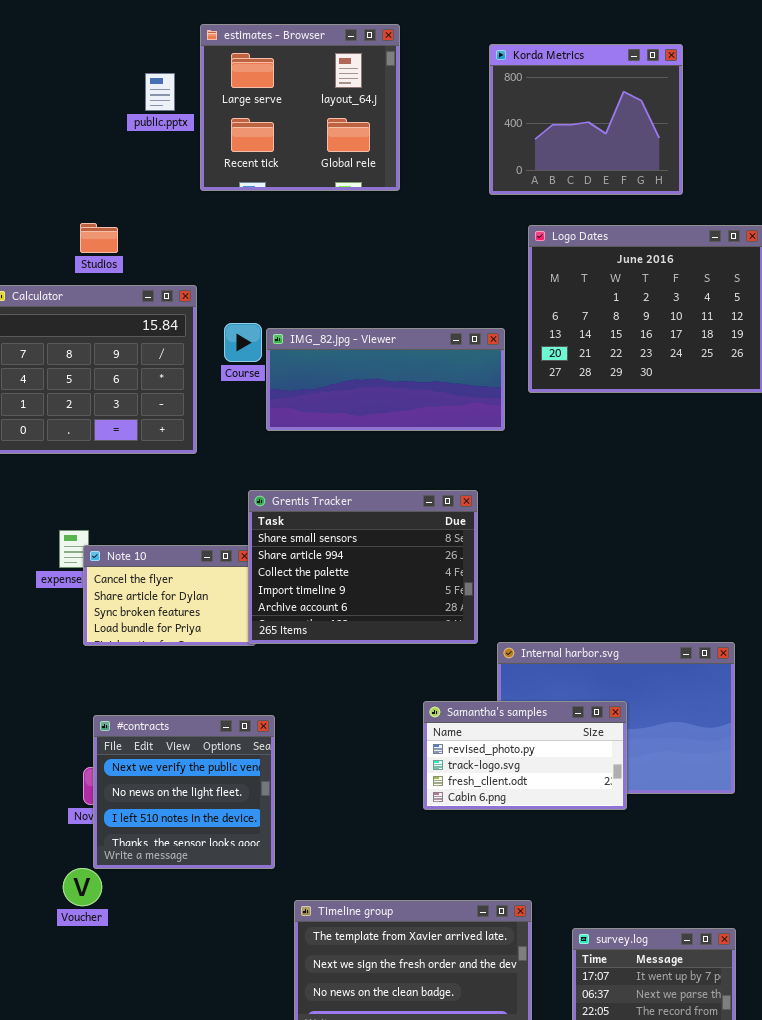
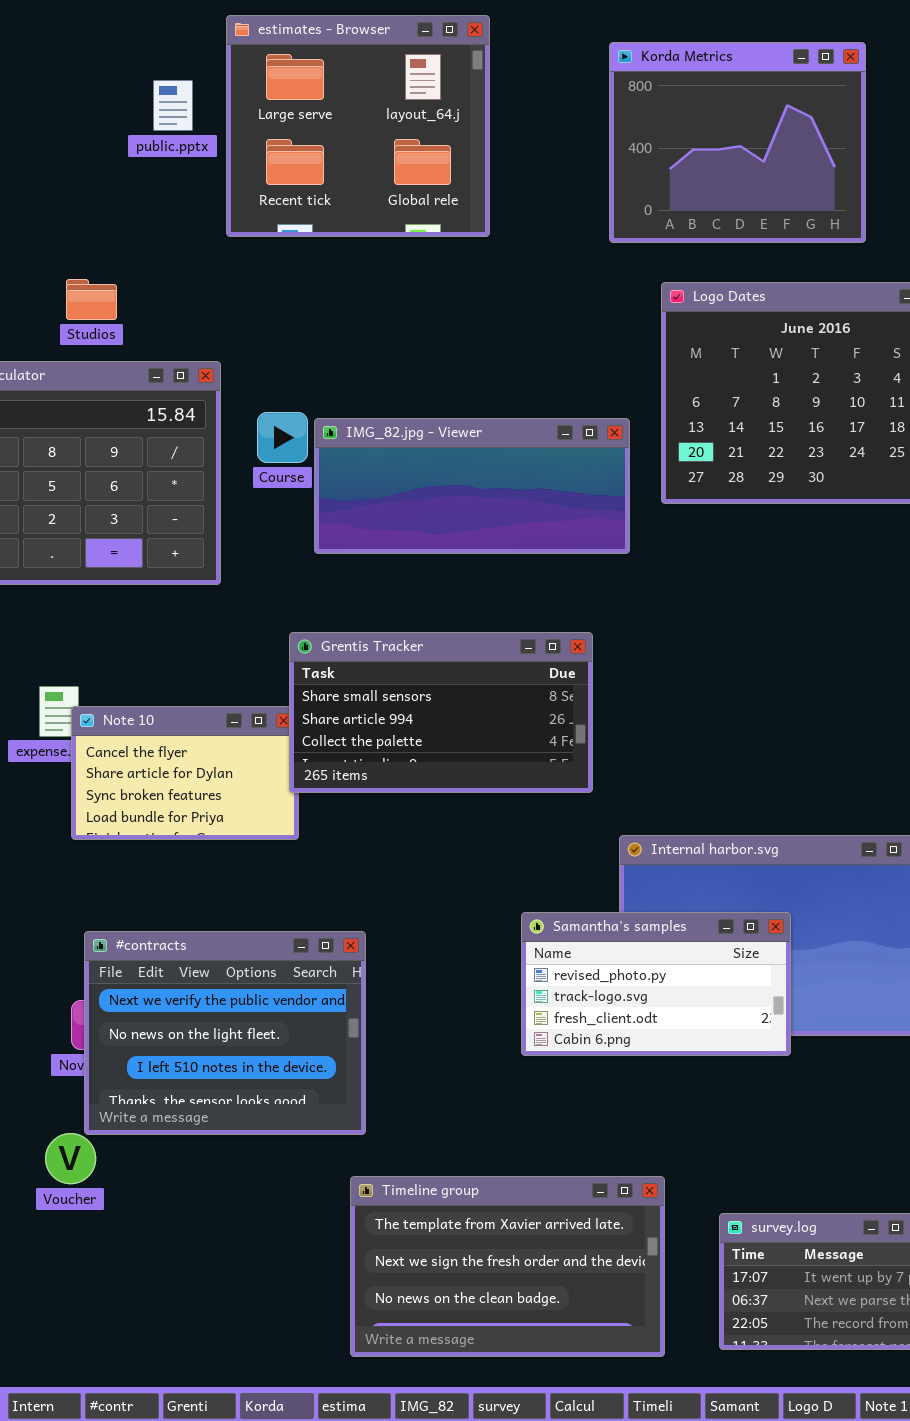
Grentis Tracker: [248,490,478,644] -> [289,632,593,793], resized
#contracts: [93,715,275,869] -> [84,931,366,1135], resized

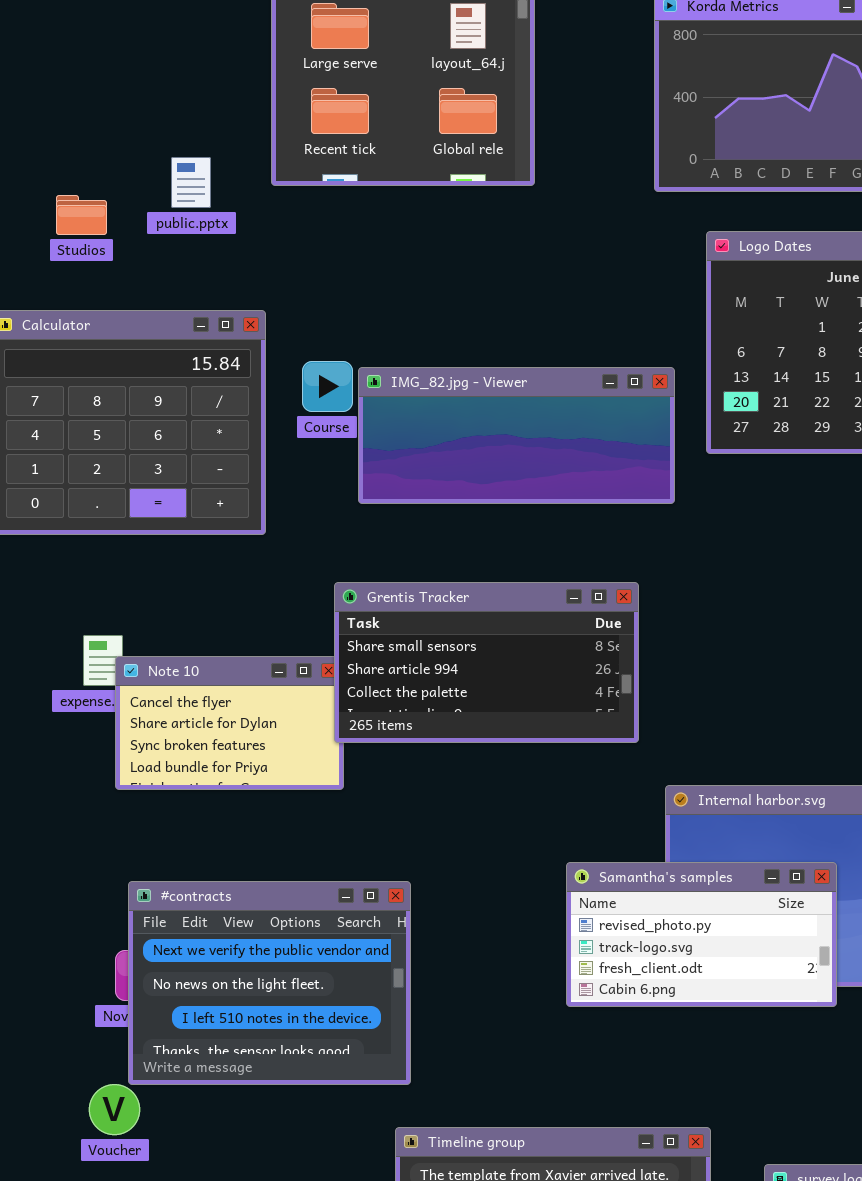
public.pptx: [153,80,193,131] -> [171,157,211,208], moved
Studios: [66,279,117,320] -> [56,195,107,235], moved

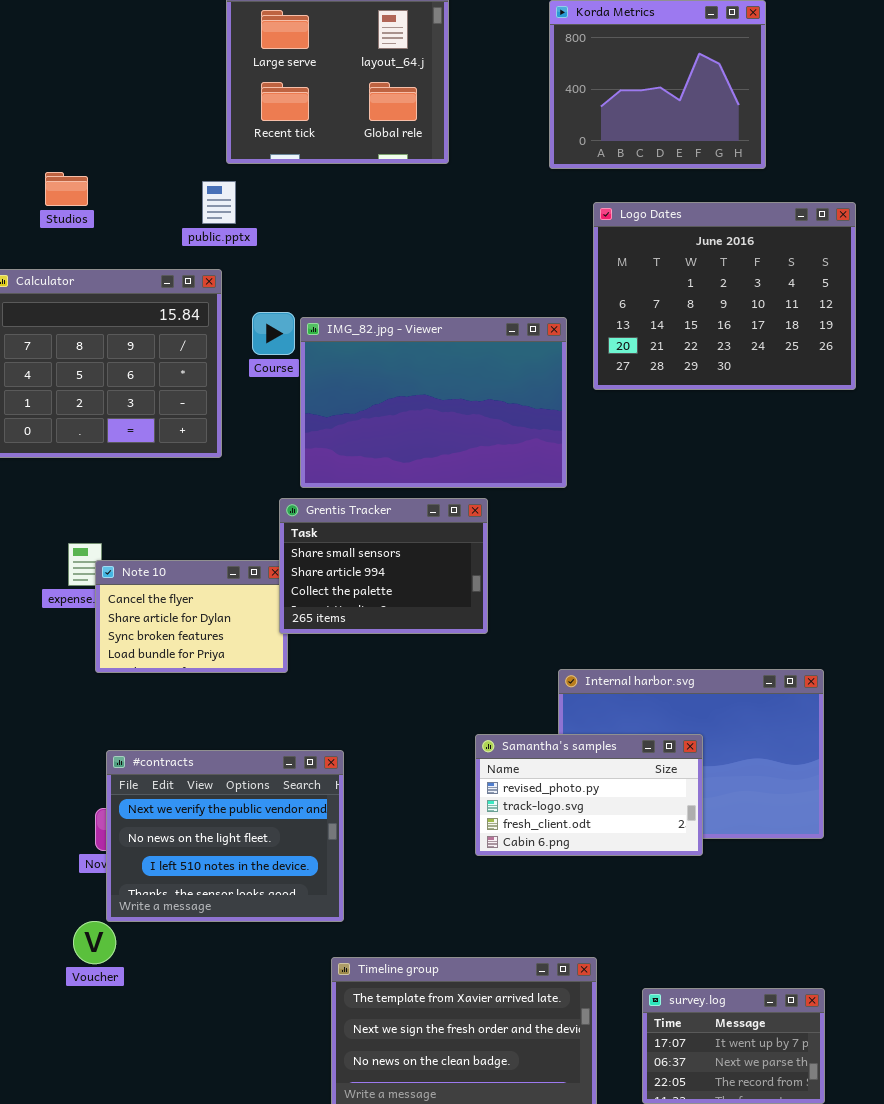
public.pptx: [171,157,211,208] -> [202,181,236,224], moved
IMG_82.jpg - Viewer: [358,367,675,504] -> [300,317,567,488], resized
Grentis Tracker: [334,582,639,743] -> [279,498,488,634], resized

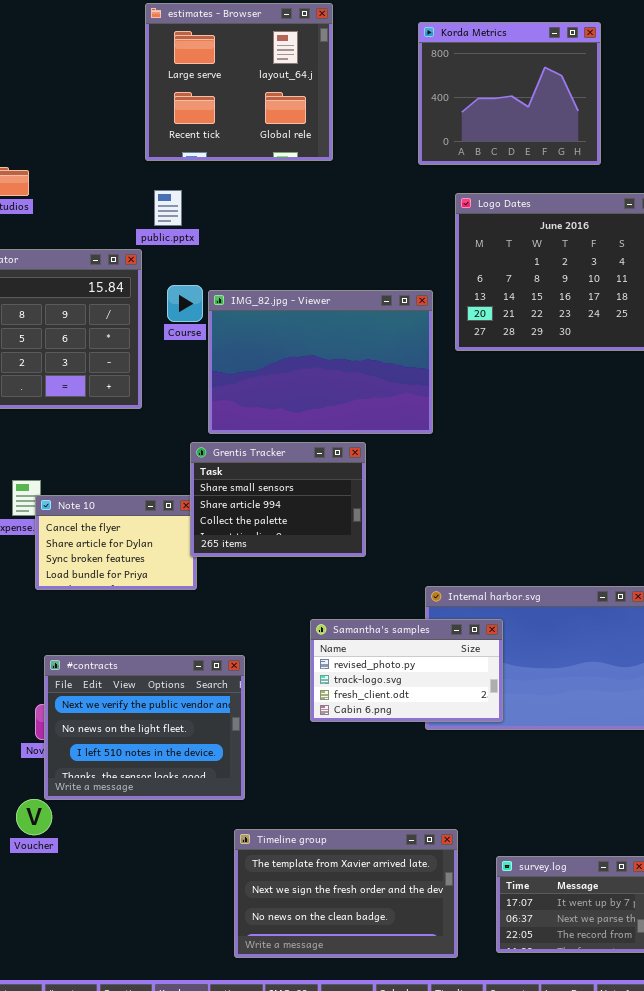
public.pptx: [202,181,236,224] -> [154,190,182,226], moved
Samantha's samples: [475,734,703,856] -> [310,619,503,722], moved

